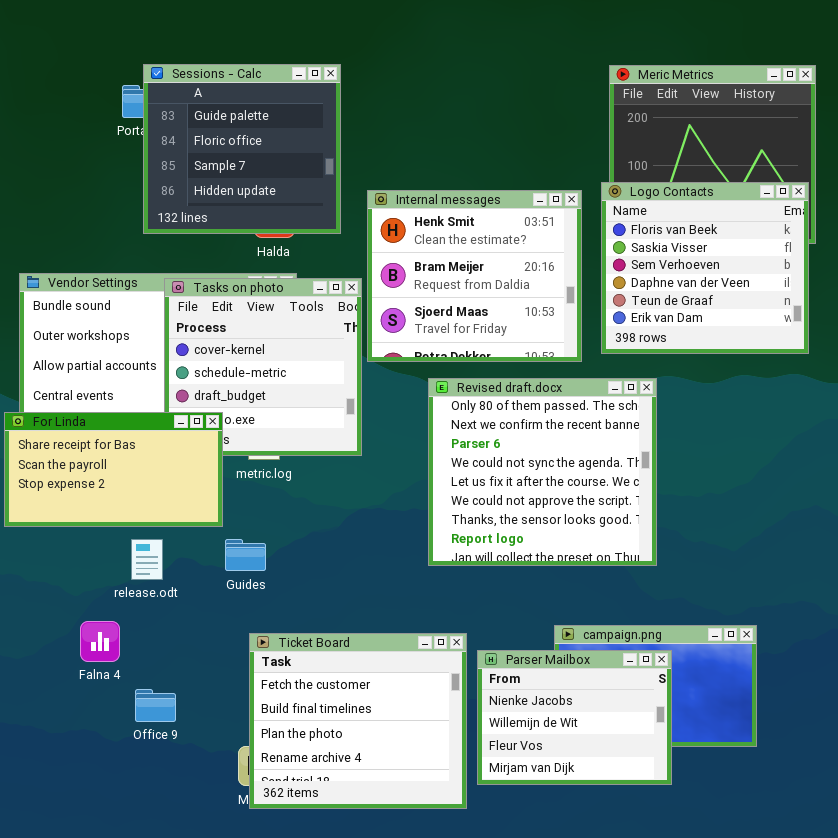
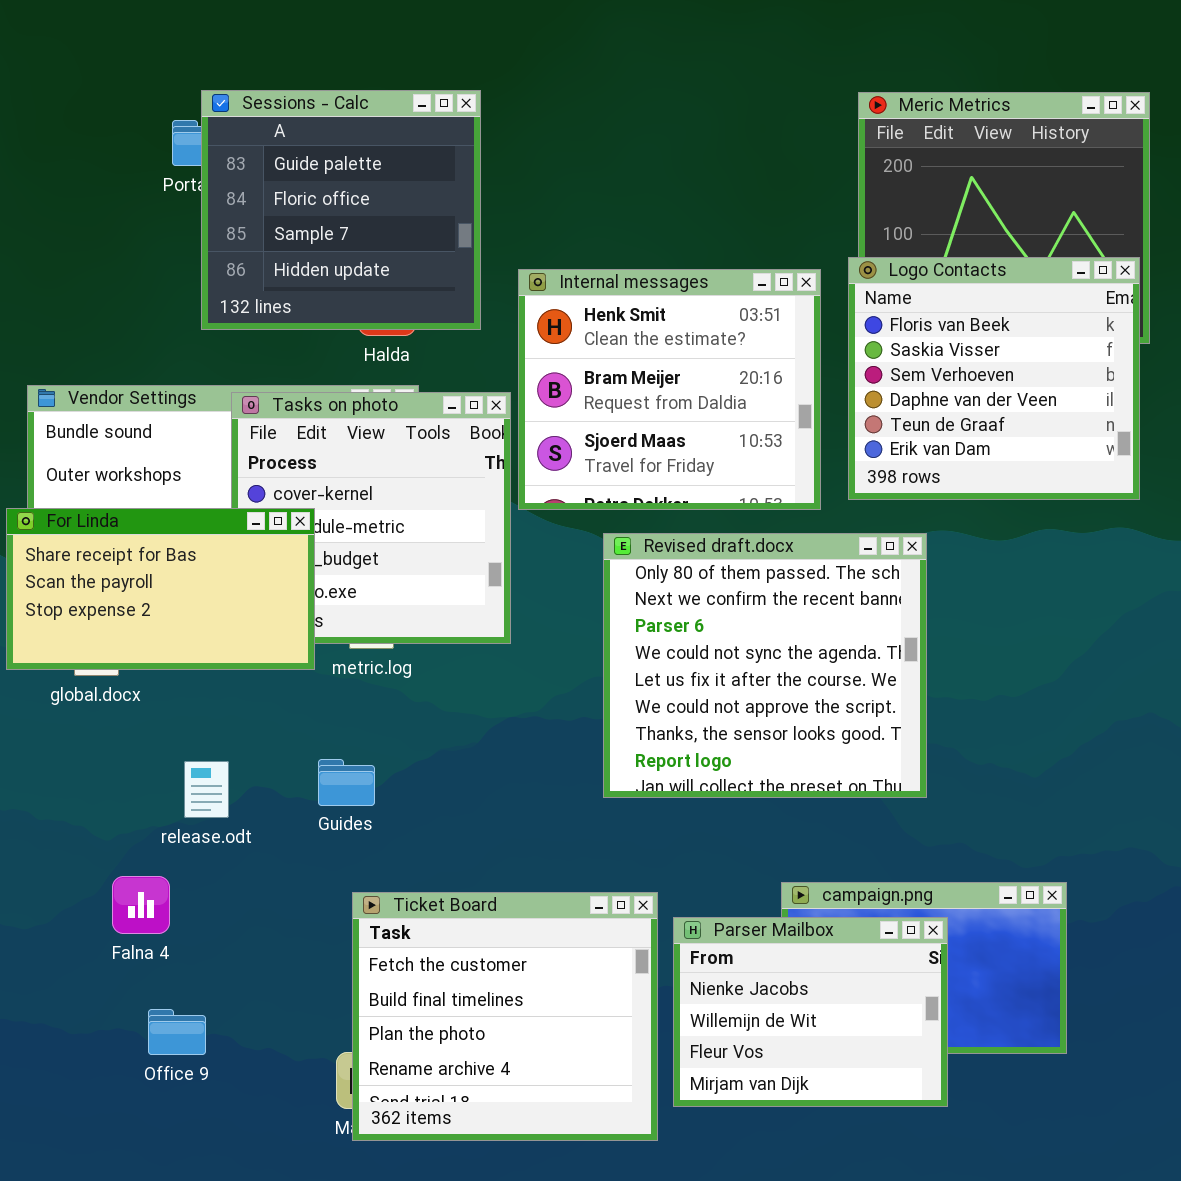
For Linda: [4,412,223,527] -> [6,508,315,670], moved
Office 9: [135,689,176,722] -> [148,1009,206,1055], moved

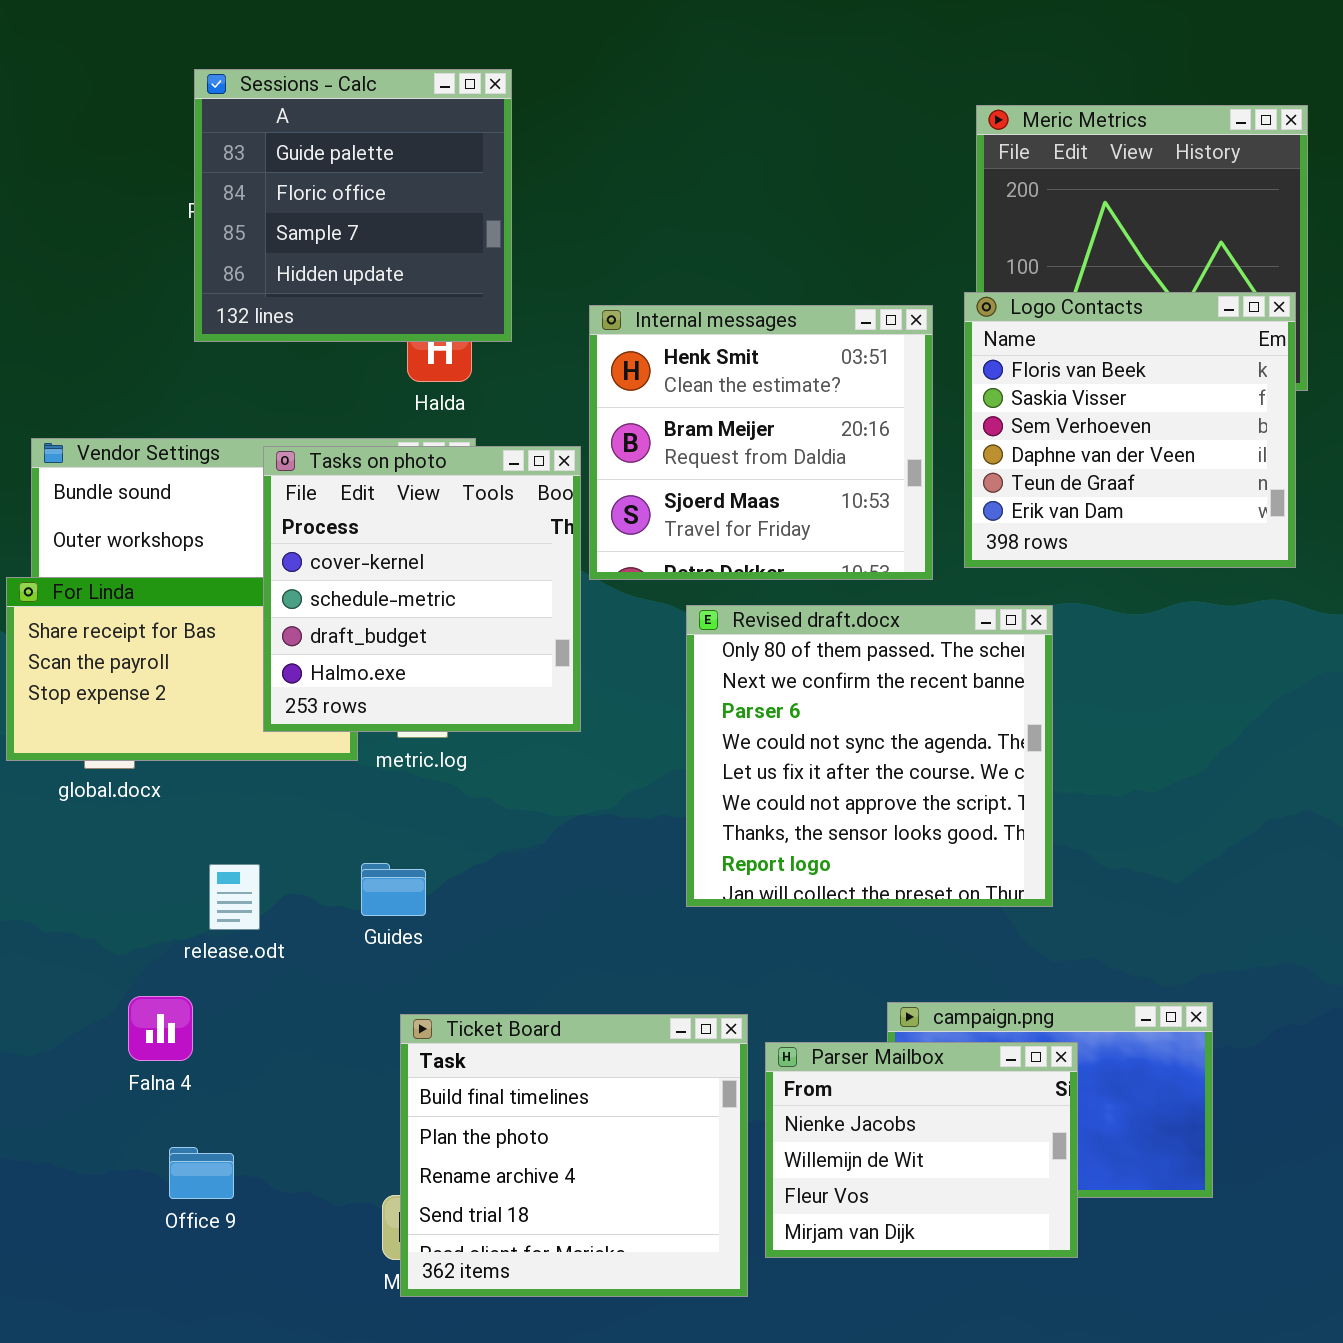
Sessions - Calc: [201,90,481,330] -> [194,69,512,342], moved
Tasks on photo: [231,392,511,644] -> [263,446,581,732], raised
Ticket Board: [352,892,658,1141] -> [400,1014,748,1297], scrolled down 1 row

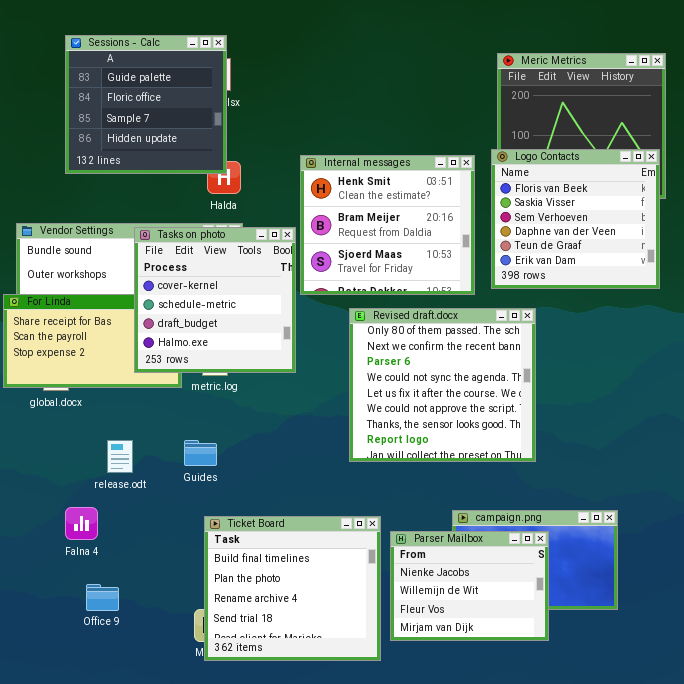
Sessions - Calc: [194,69,512,342] -> [65,35,227,174], moved

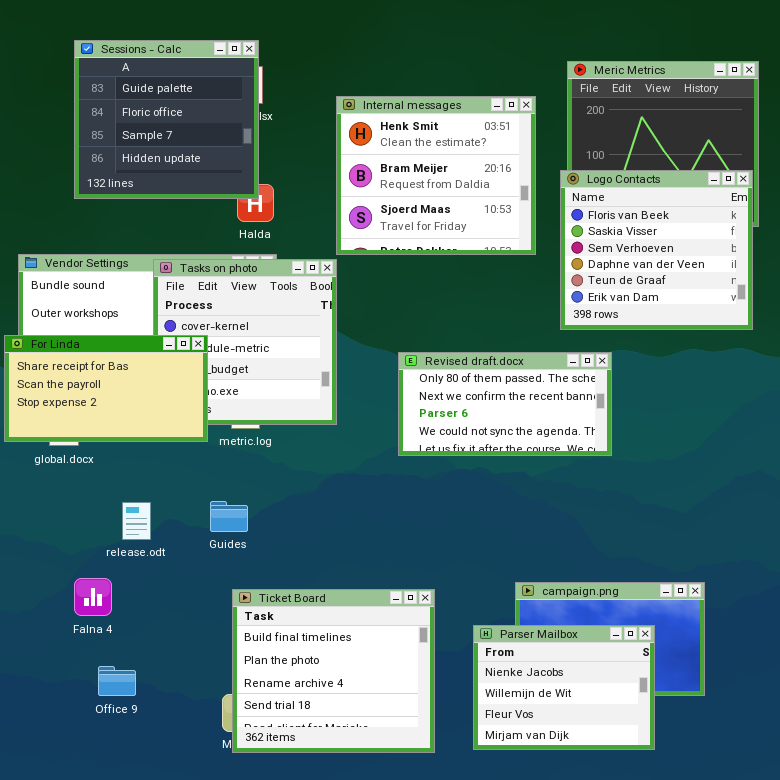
Internal messages: [300,155,475,295] -> [336,96,536,255], moved
For Linda: [3,294,182,388] -> [4,335,208,442], raised
Revised draft.docx: [349,308,536,462] -> [398,352,612,456], resized
Parser Mailbox: [390,531,549,641] -> [473,625,655,750], moved

